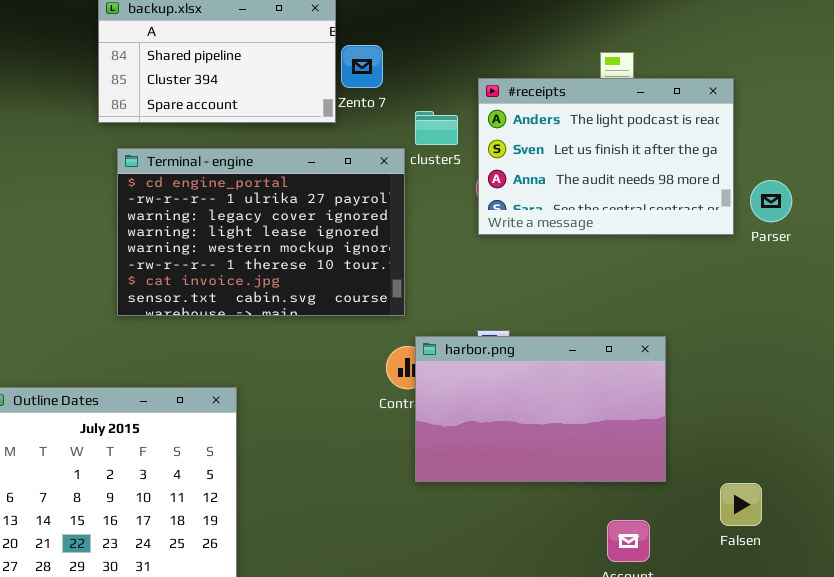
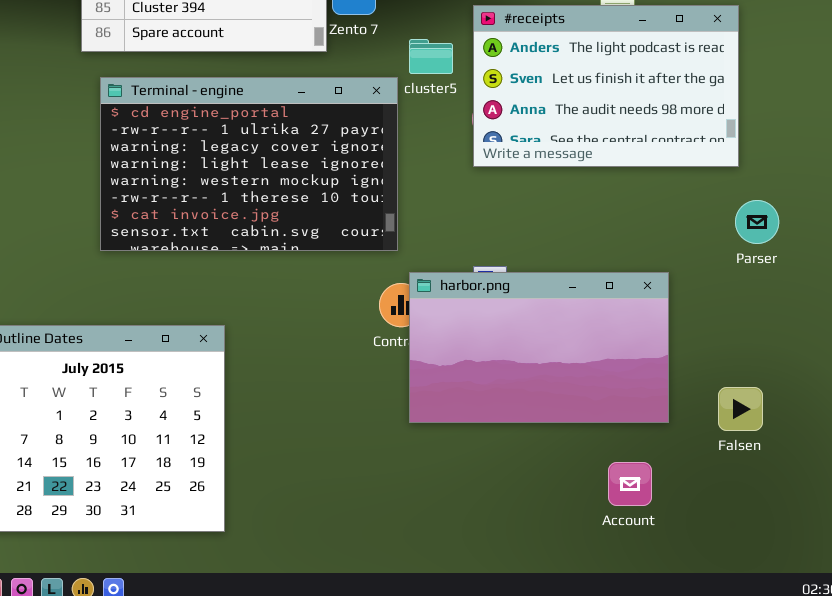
Parser: [750,180,792,222] -> [735,200,779,244], moved
Falsen: [720,483,762,526] -> [718,387,763,431], moved

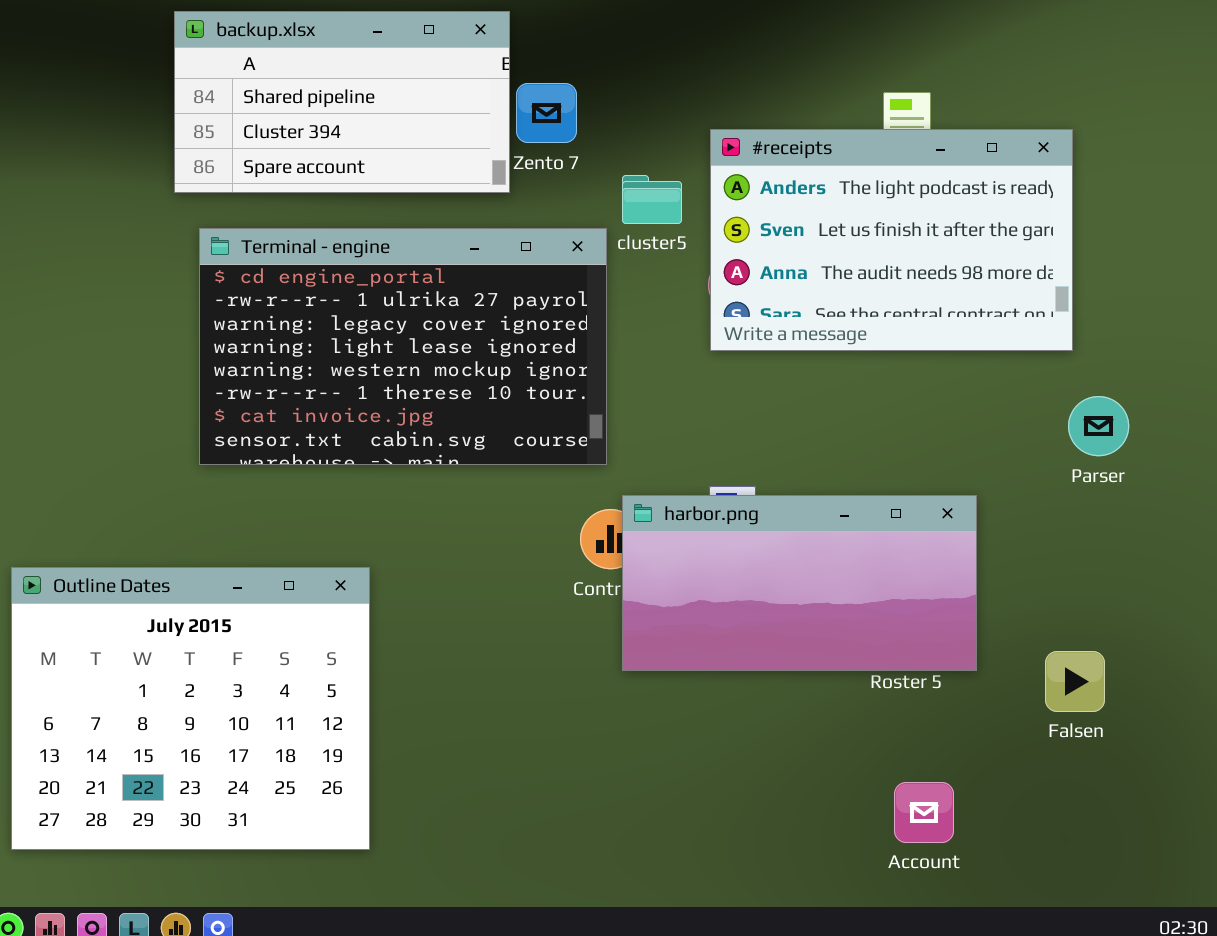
harbor.png: [409,272,669,423] -> [622,495,977,671], resized
Account: [608,462,652,506] -> [894,782,954,843], moved

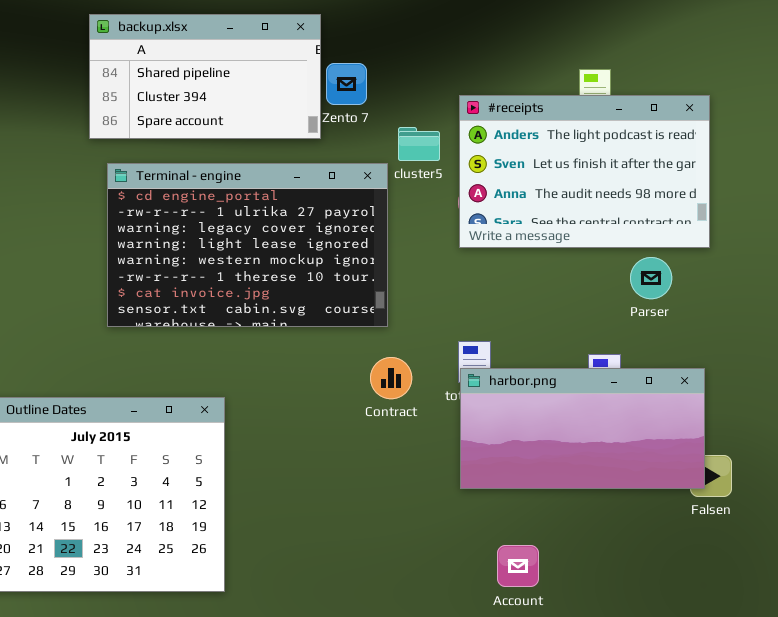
Parser: [1068,396,1129,456] -> [630,257,672,299], moved
harbor.png: [622,495,977,671] -> [460,368,705,489], moved
Account: [894,782,954,843] -> [497,545,539,587], moved

